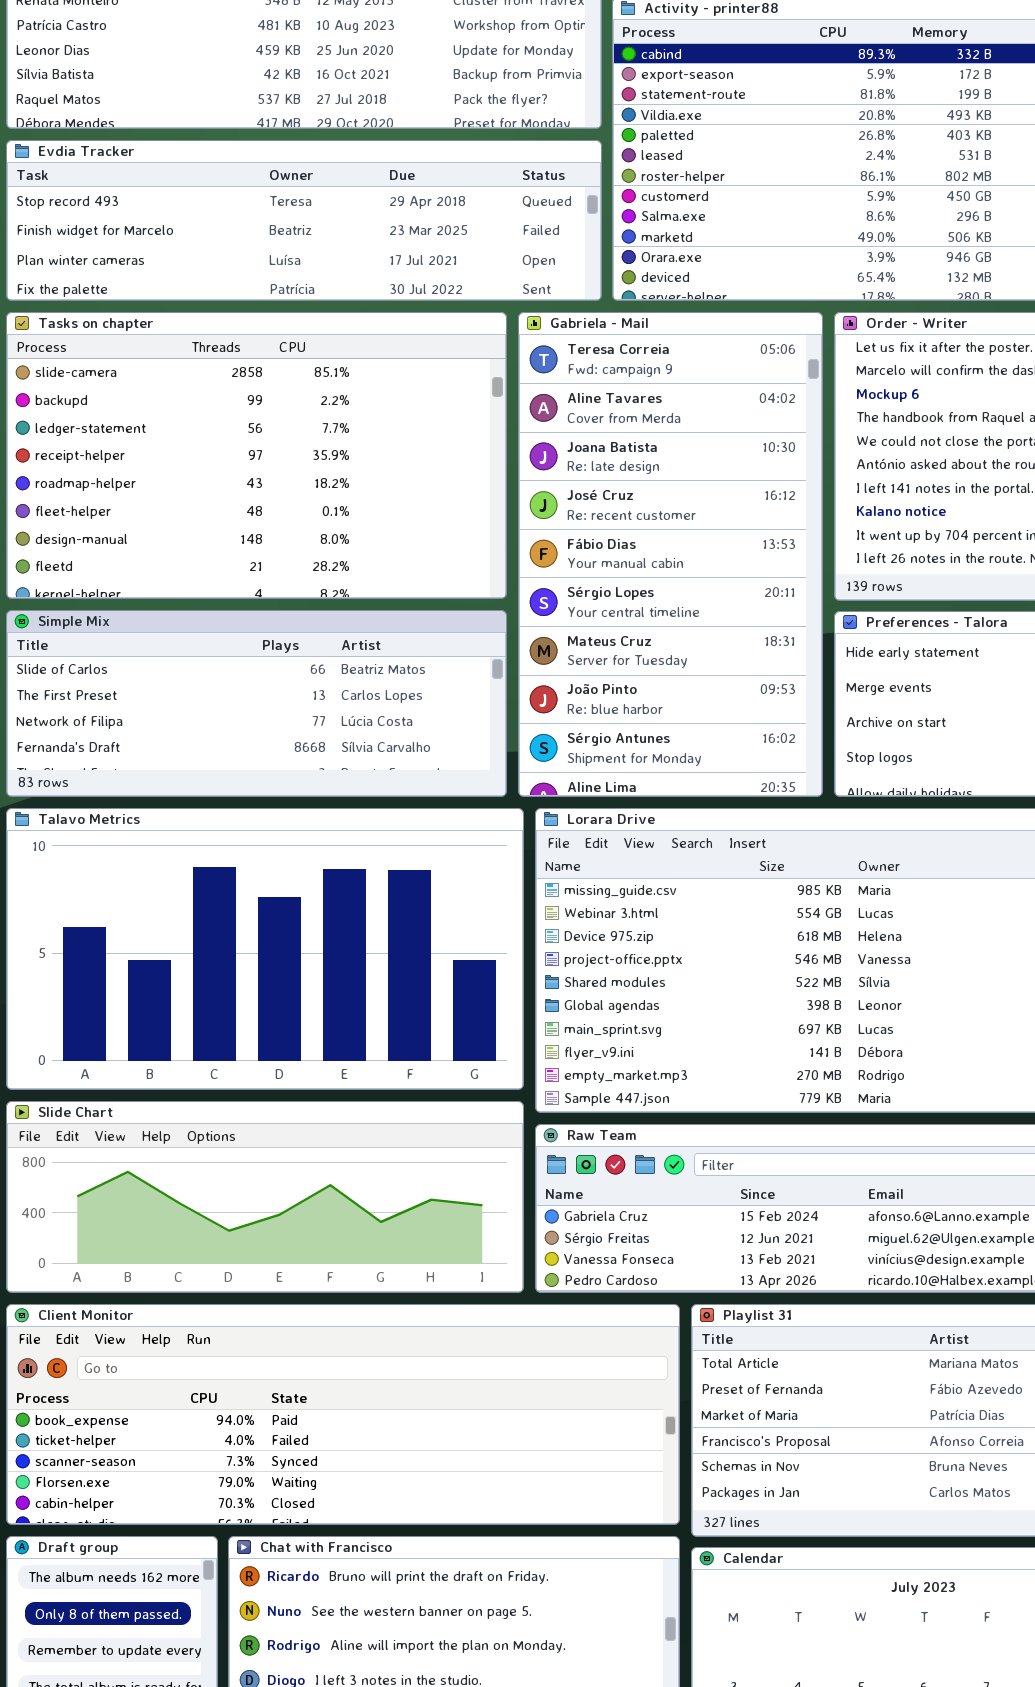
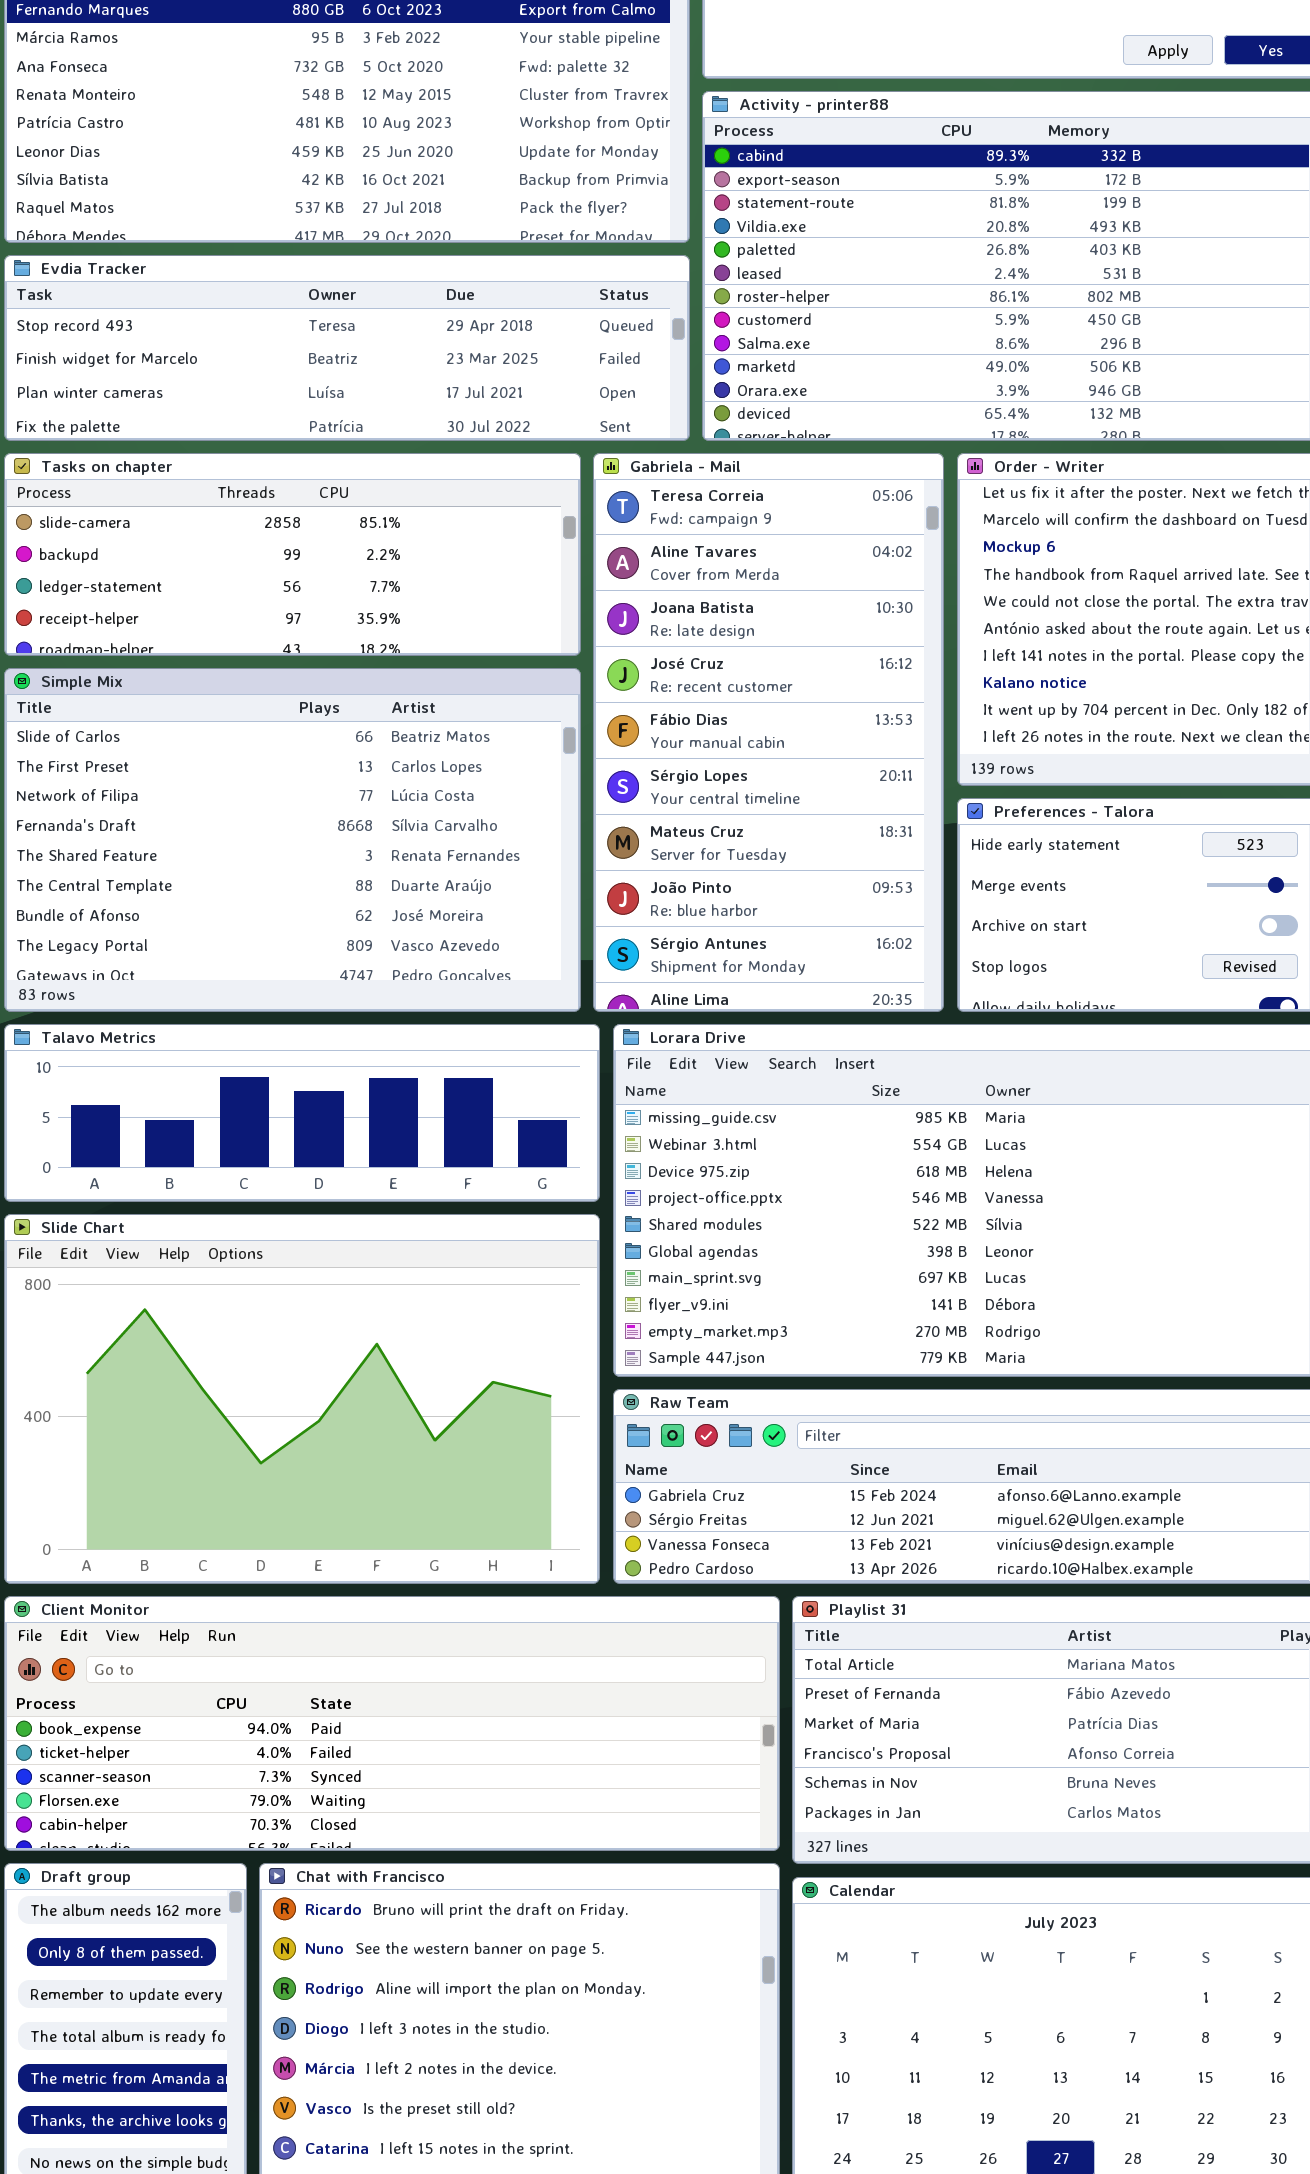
Tasks on chapter: [6,312,507,599] -> [4,453,581,656], resized
Simple Mix: [6,610,507,797] -> [4,668,581,1012], resized
Talavo Metrics: [6,808,524,1090] -> [4,1024,600,1202], resized
Slide Chart: [6,1101,524,1293] -> [4,1214,600,1584], resized

